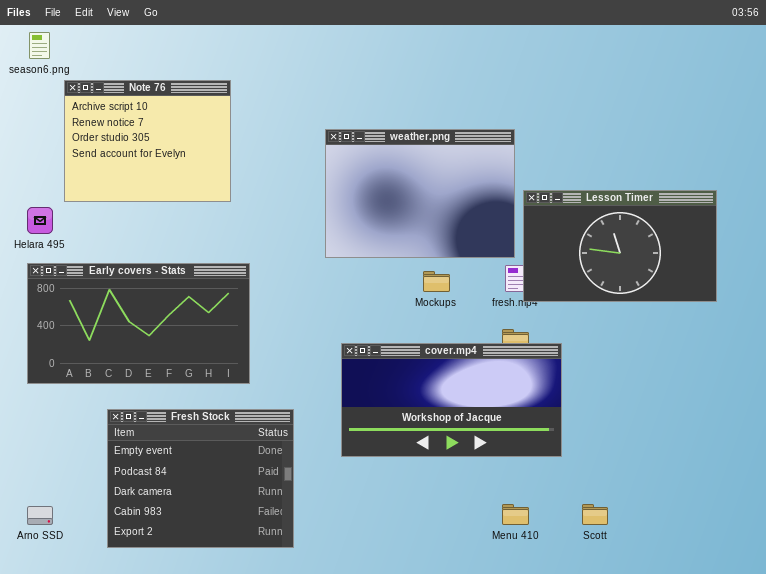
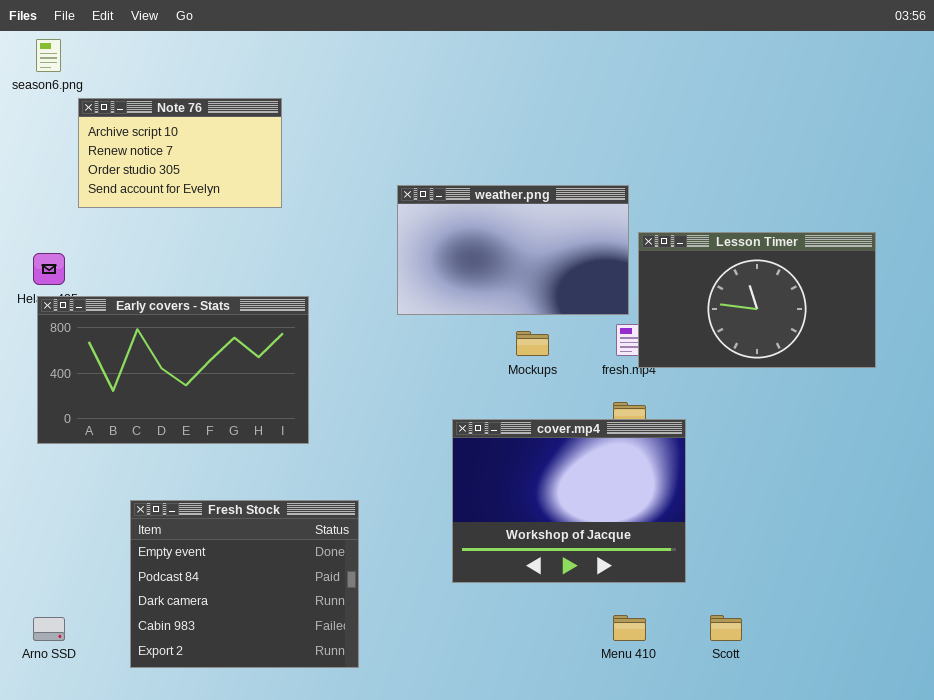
Note 76: [64,80,231,202] -> [78,98,282,208], resized
weather.png: [325,129,515,258] -> [397,185,629,315], resized
Early covers - Stats: [27,263,250,384] -> [37,296,309,444], moved
cover.mp4: [341,343,562,457] -> [452,419,686,583], resized

